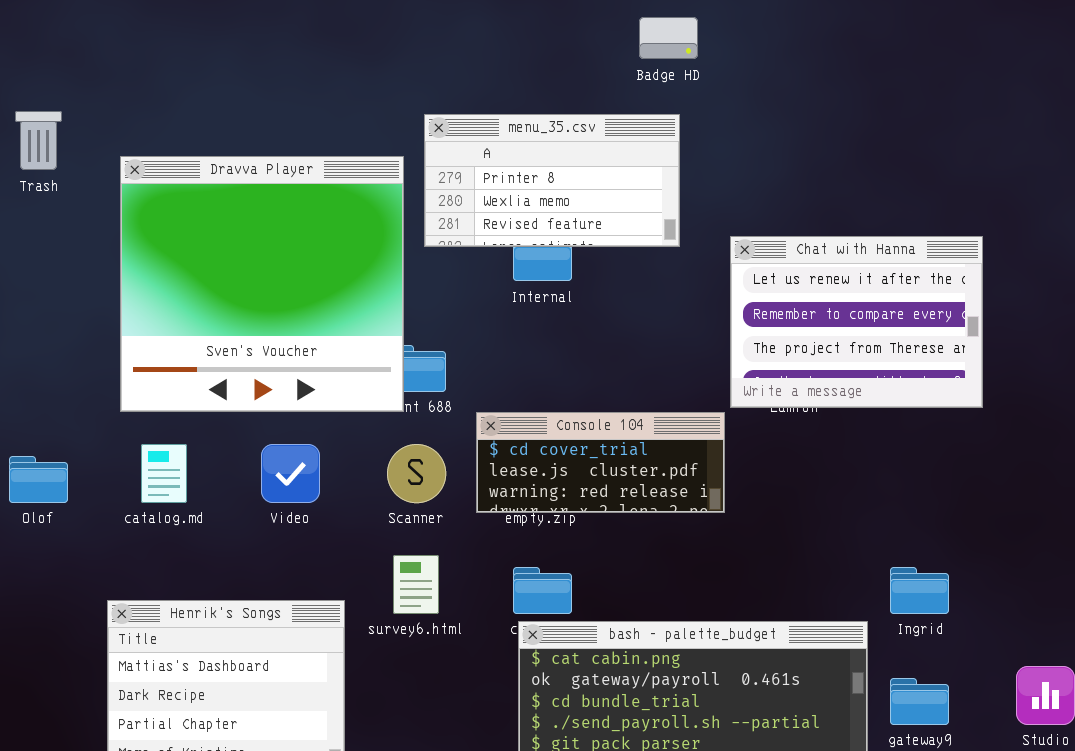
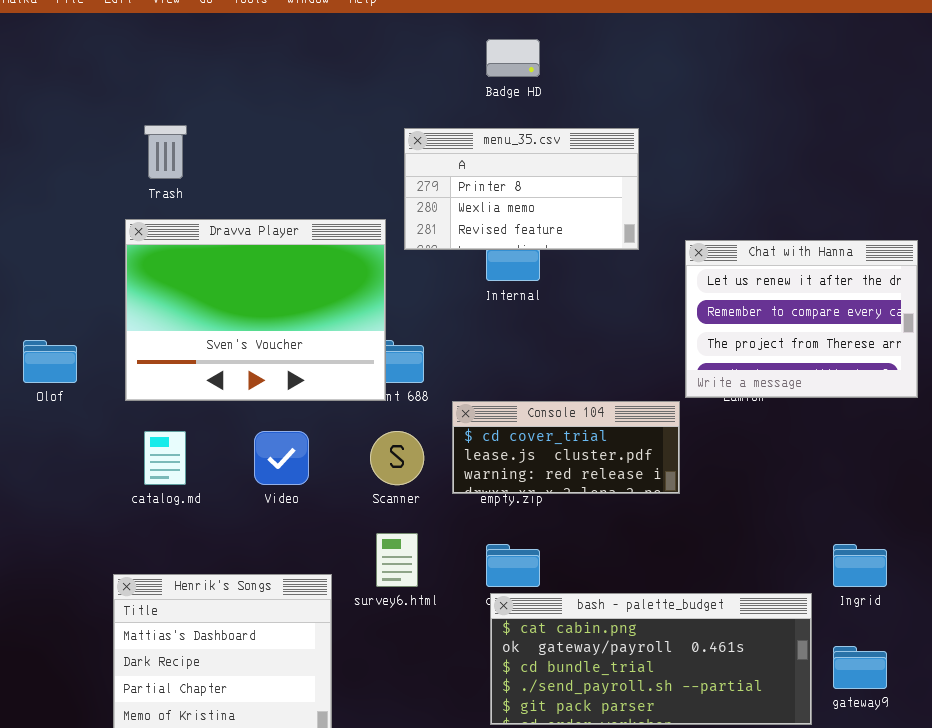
Badge HD: [639,17,698,59] -> [486,39,540,77], moved
Trash: [15,111,62,170] -> [144,125,187,179], moved
Dravva Player: [120,156,404,412] -> [125,219,386,401], resized
Olof: [9,456,68,503] -> [23,340,77,383], moved

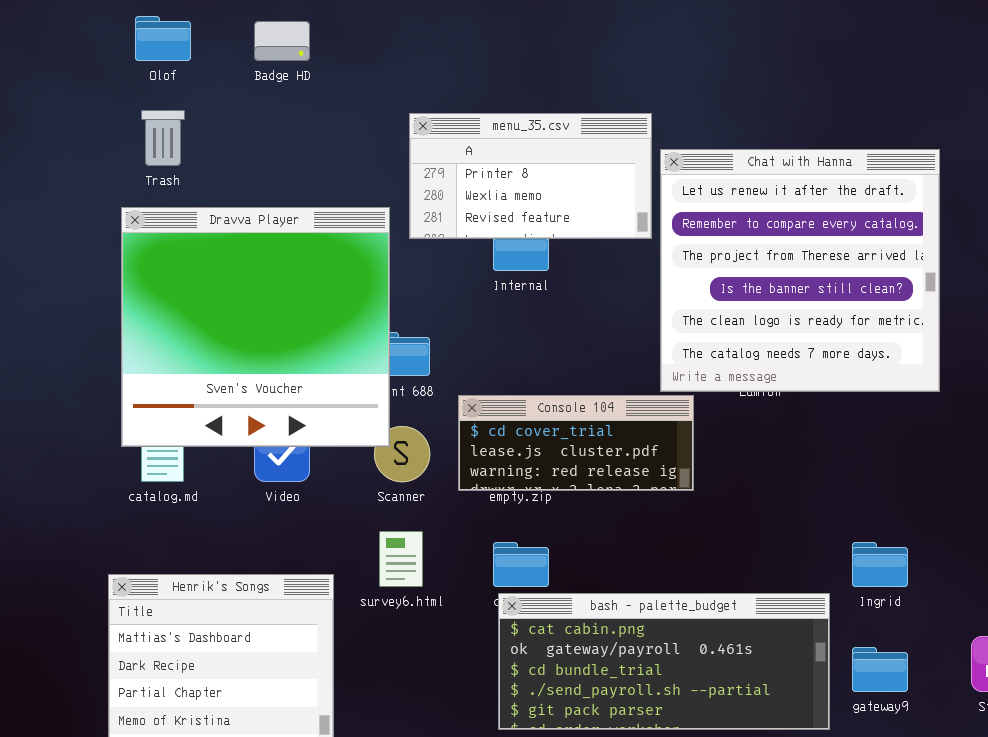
Badge HD: [486,39,540,77] -> [254,21,310,61], moved
Dravva Player: [125,219,386,401] -> [121,207,390,447], resized
Chat with Hanna: [685,240,918,398] -> [660,149,940,392], resized
Olof: [23,340,77,383] -> [135,16,191,61], moved

